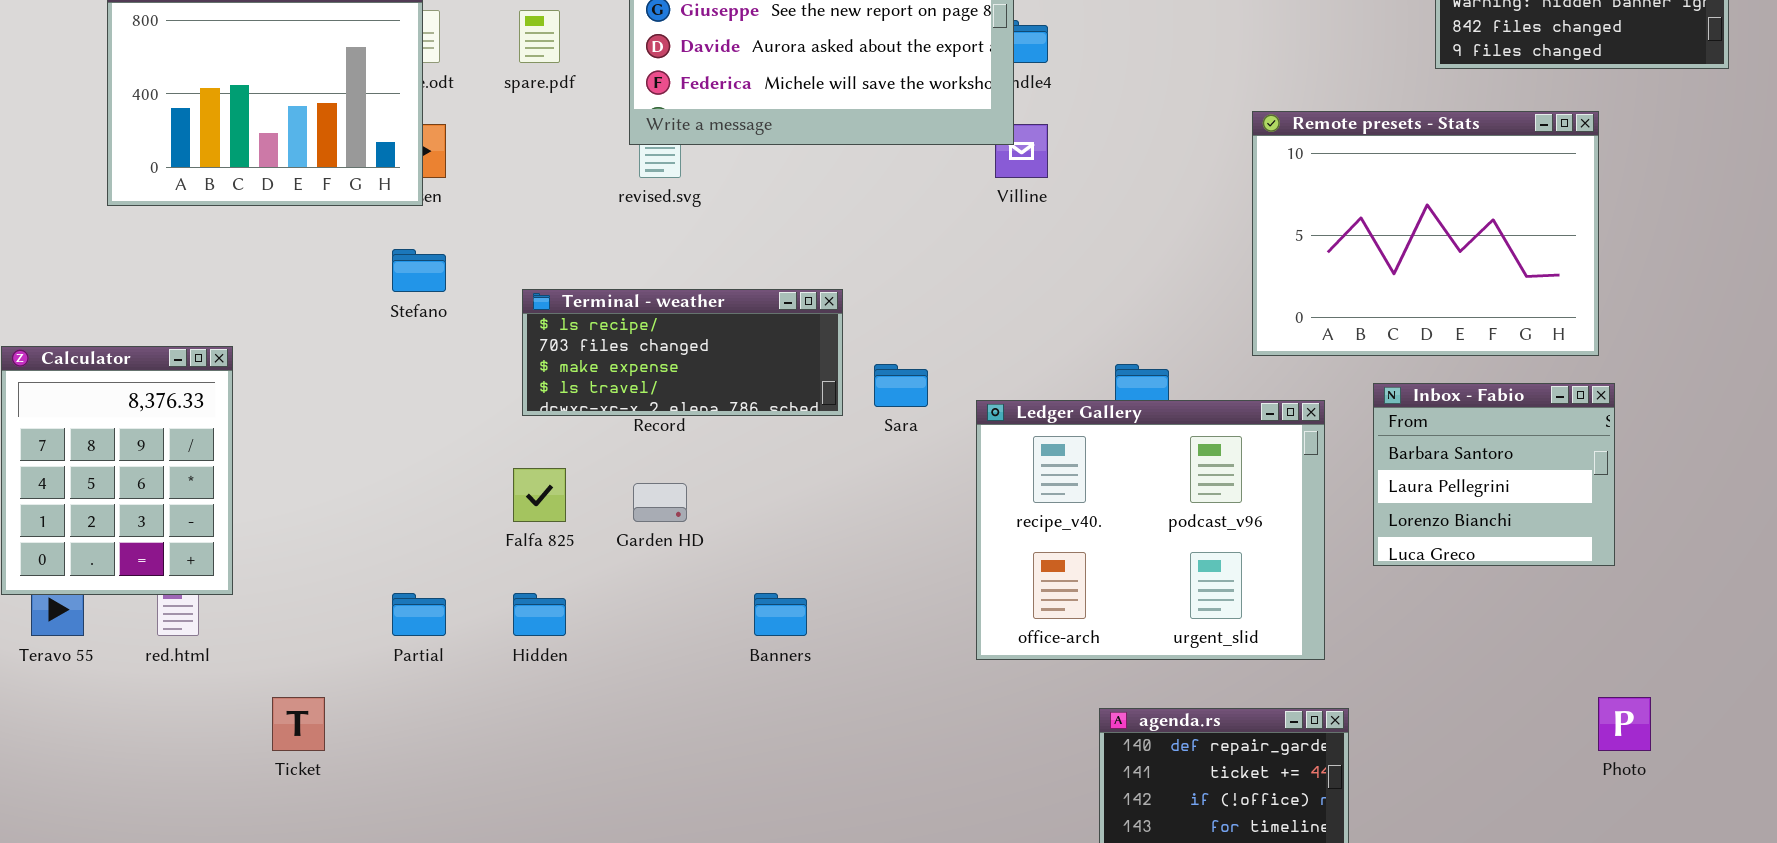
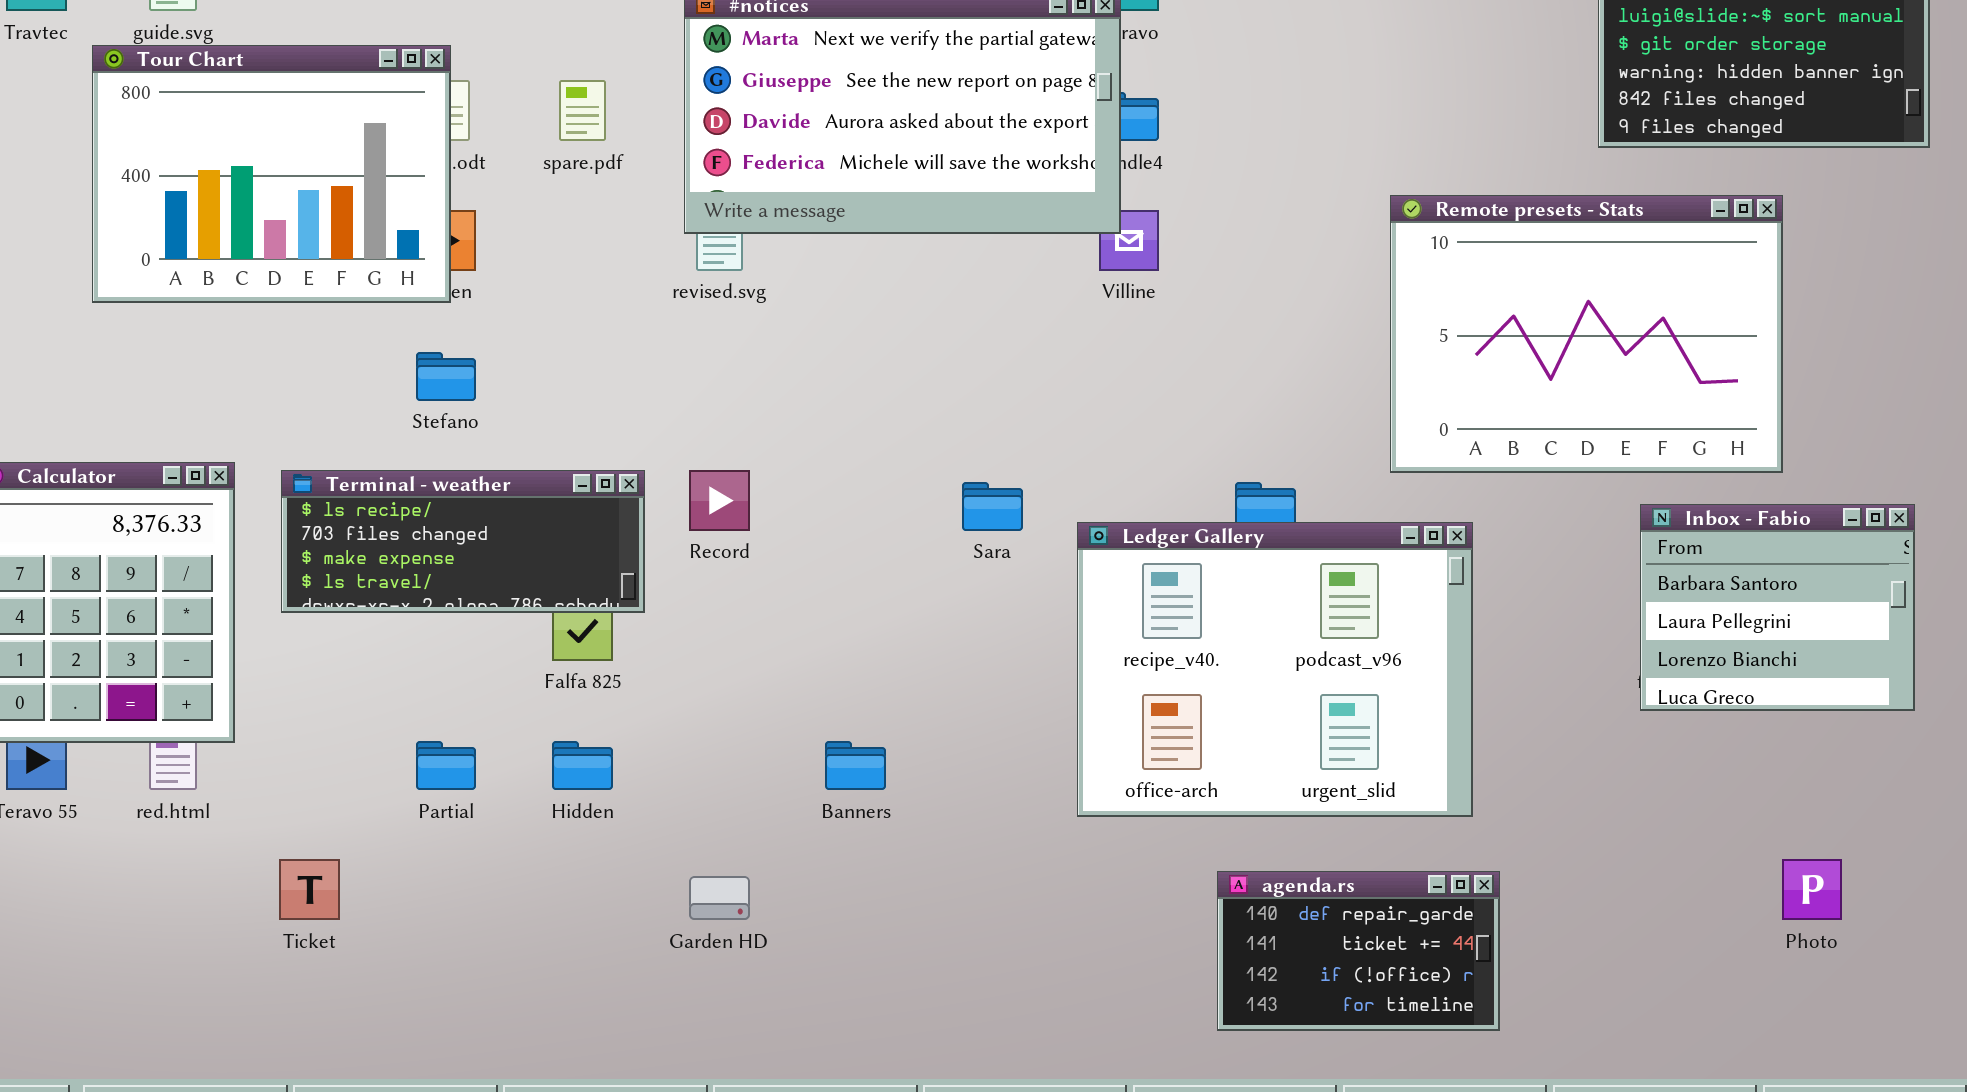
Terminal - weather: [522,289,843,416] -> [281,470,645,613], moved
Inbox - Fabio: [1373,383,1615,566] -> [1640,504,1915,711], moved
Garden HD: [633,483,687,522] -> [689,876,750,920], moved

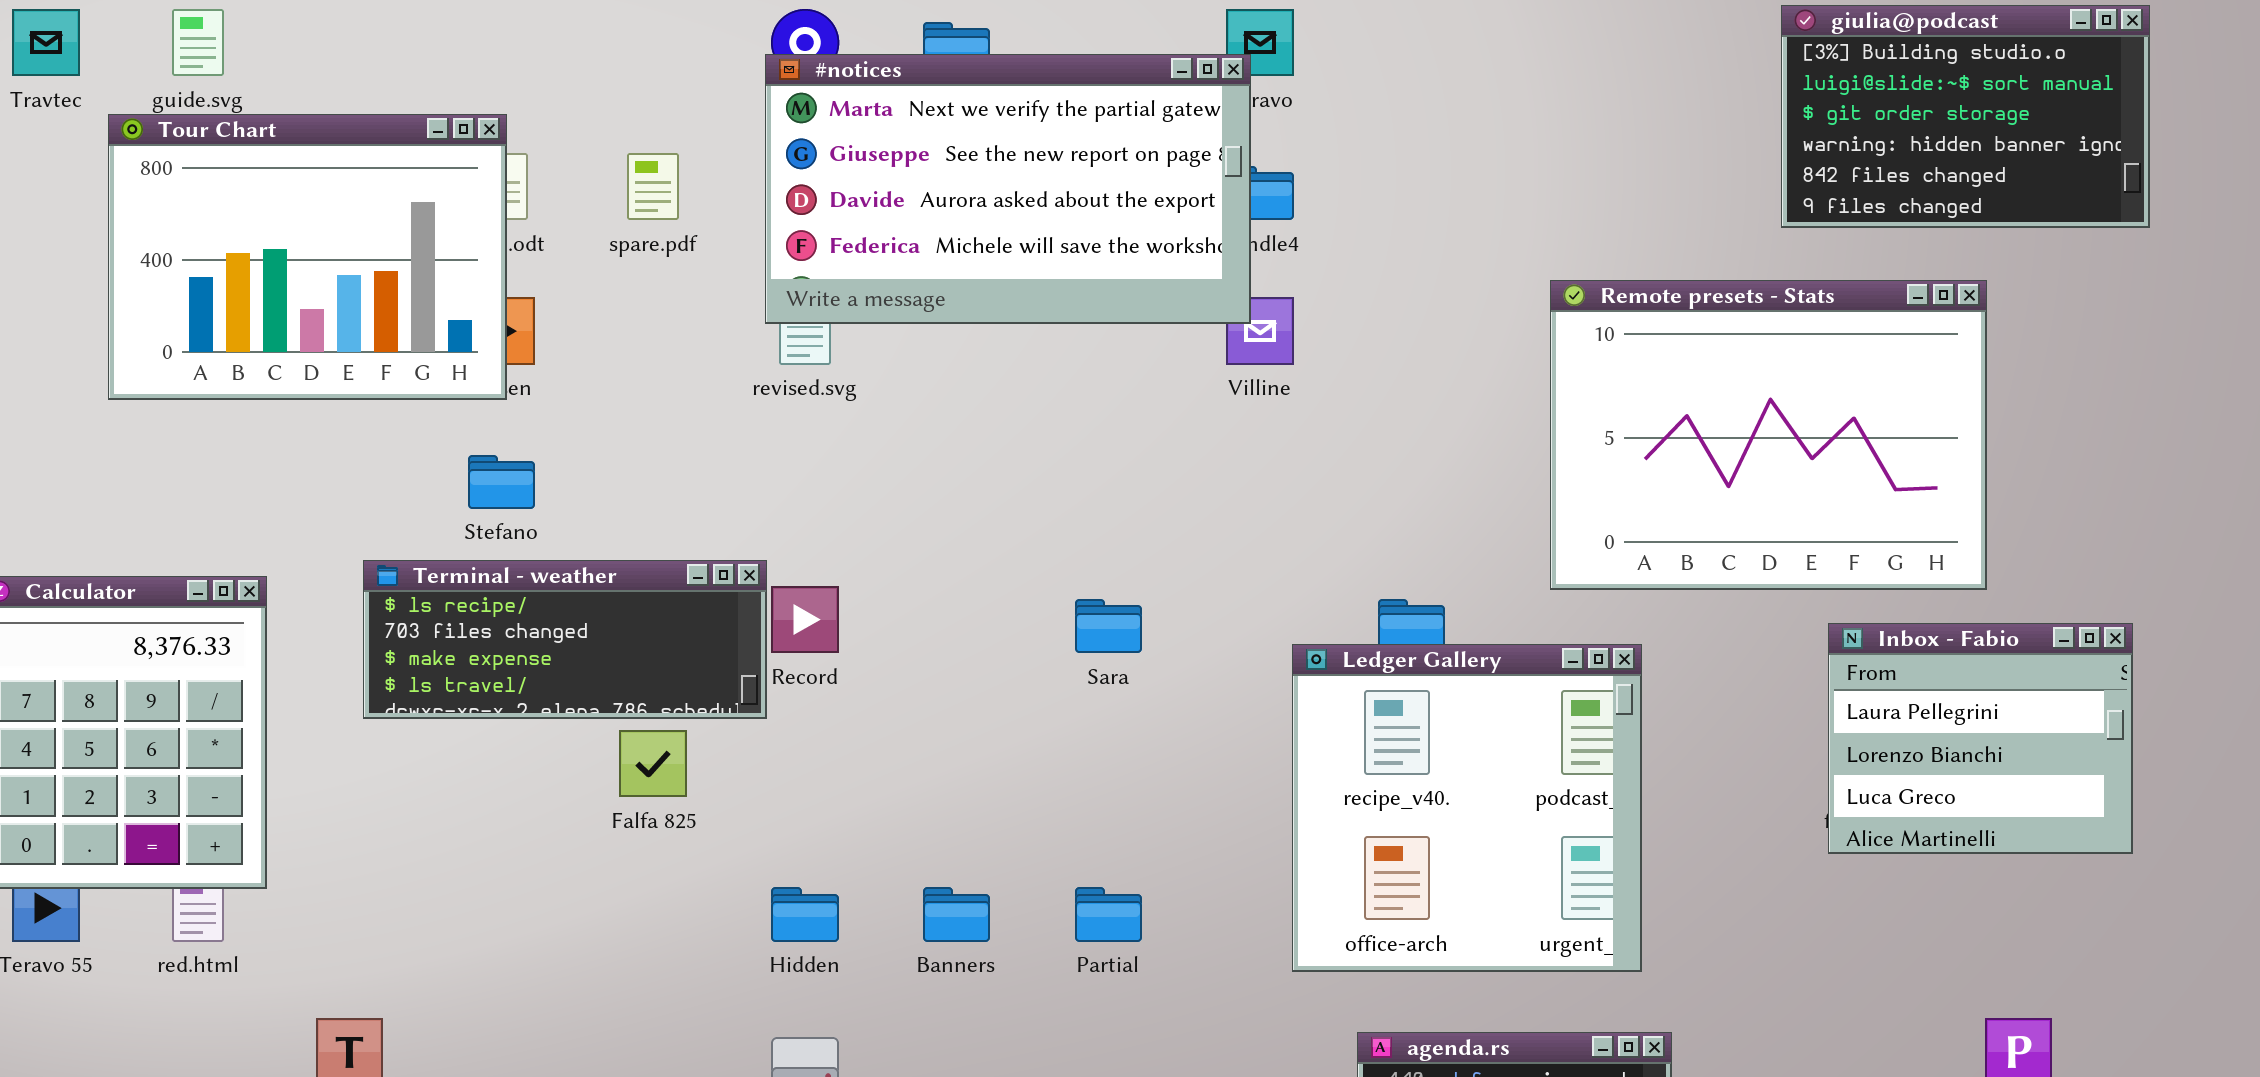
Terminal - weather: [281,470,645,613] -> [363,560,767,719], moved
Inbox - Fabio: [1640,504,1915,711] -> [1828,623,2133,854], scrolled down 1 row
Ledger Gallery: [1077,522,1473,817] -> [1292,644,1642,972], resized
Partial: [416,741,476,790] -> [1075,887,1142,942], moved
Hidden: [552,741,613,790] -> [771,887,839,942], moved

